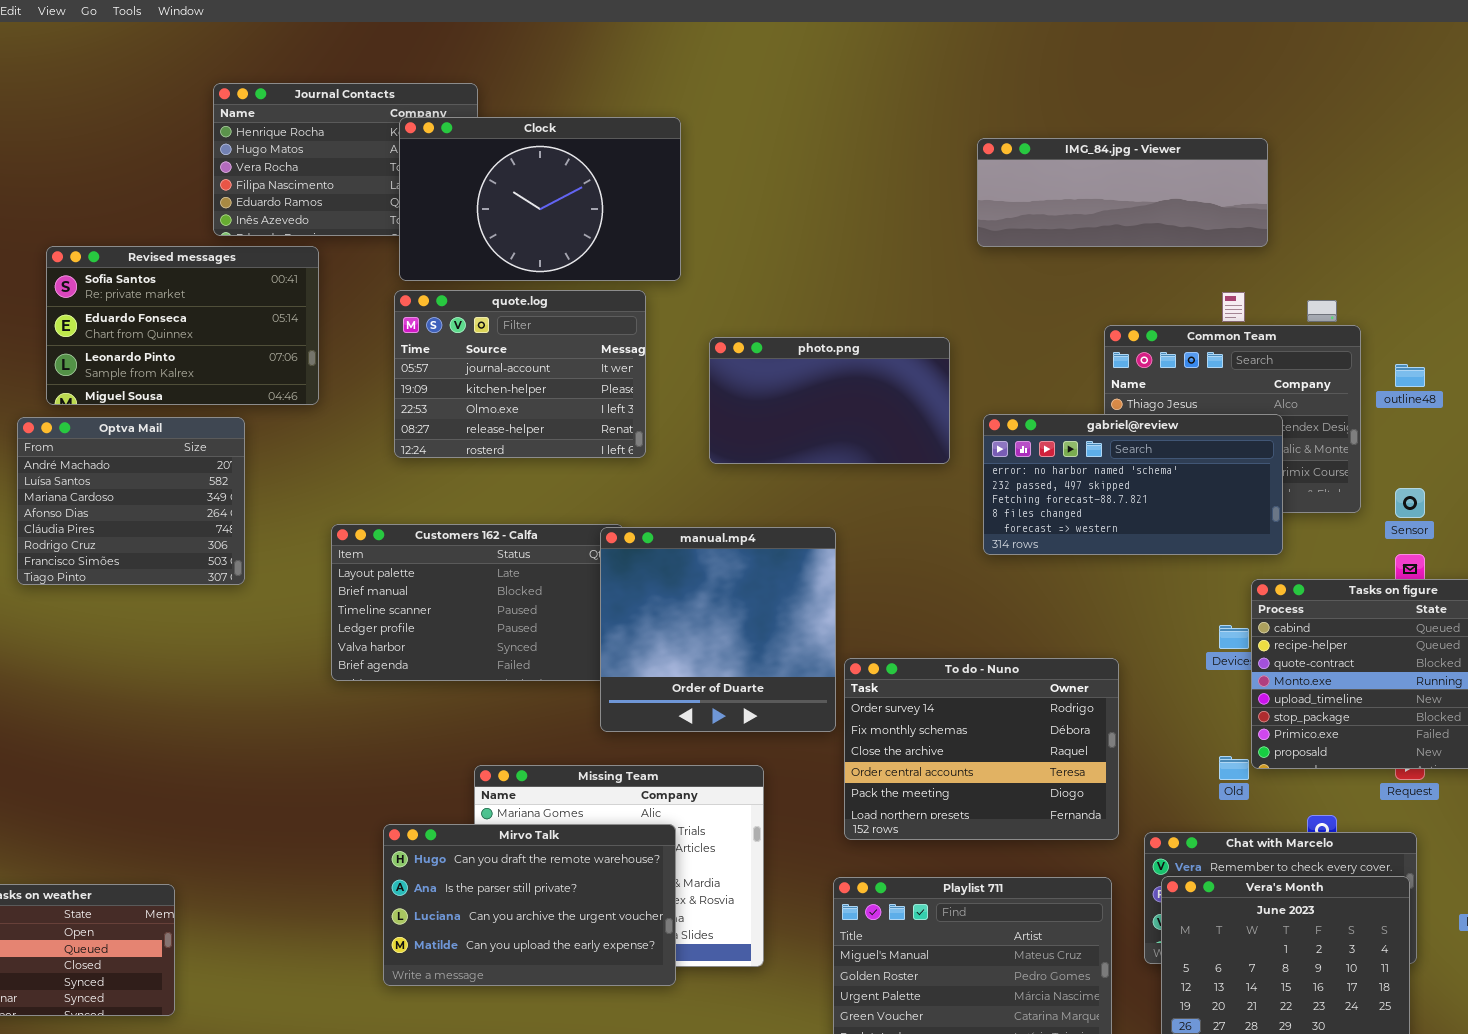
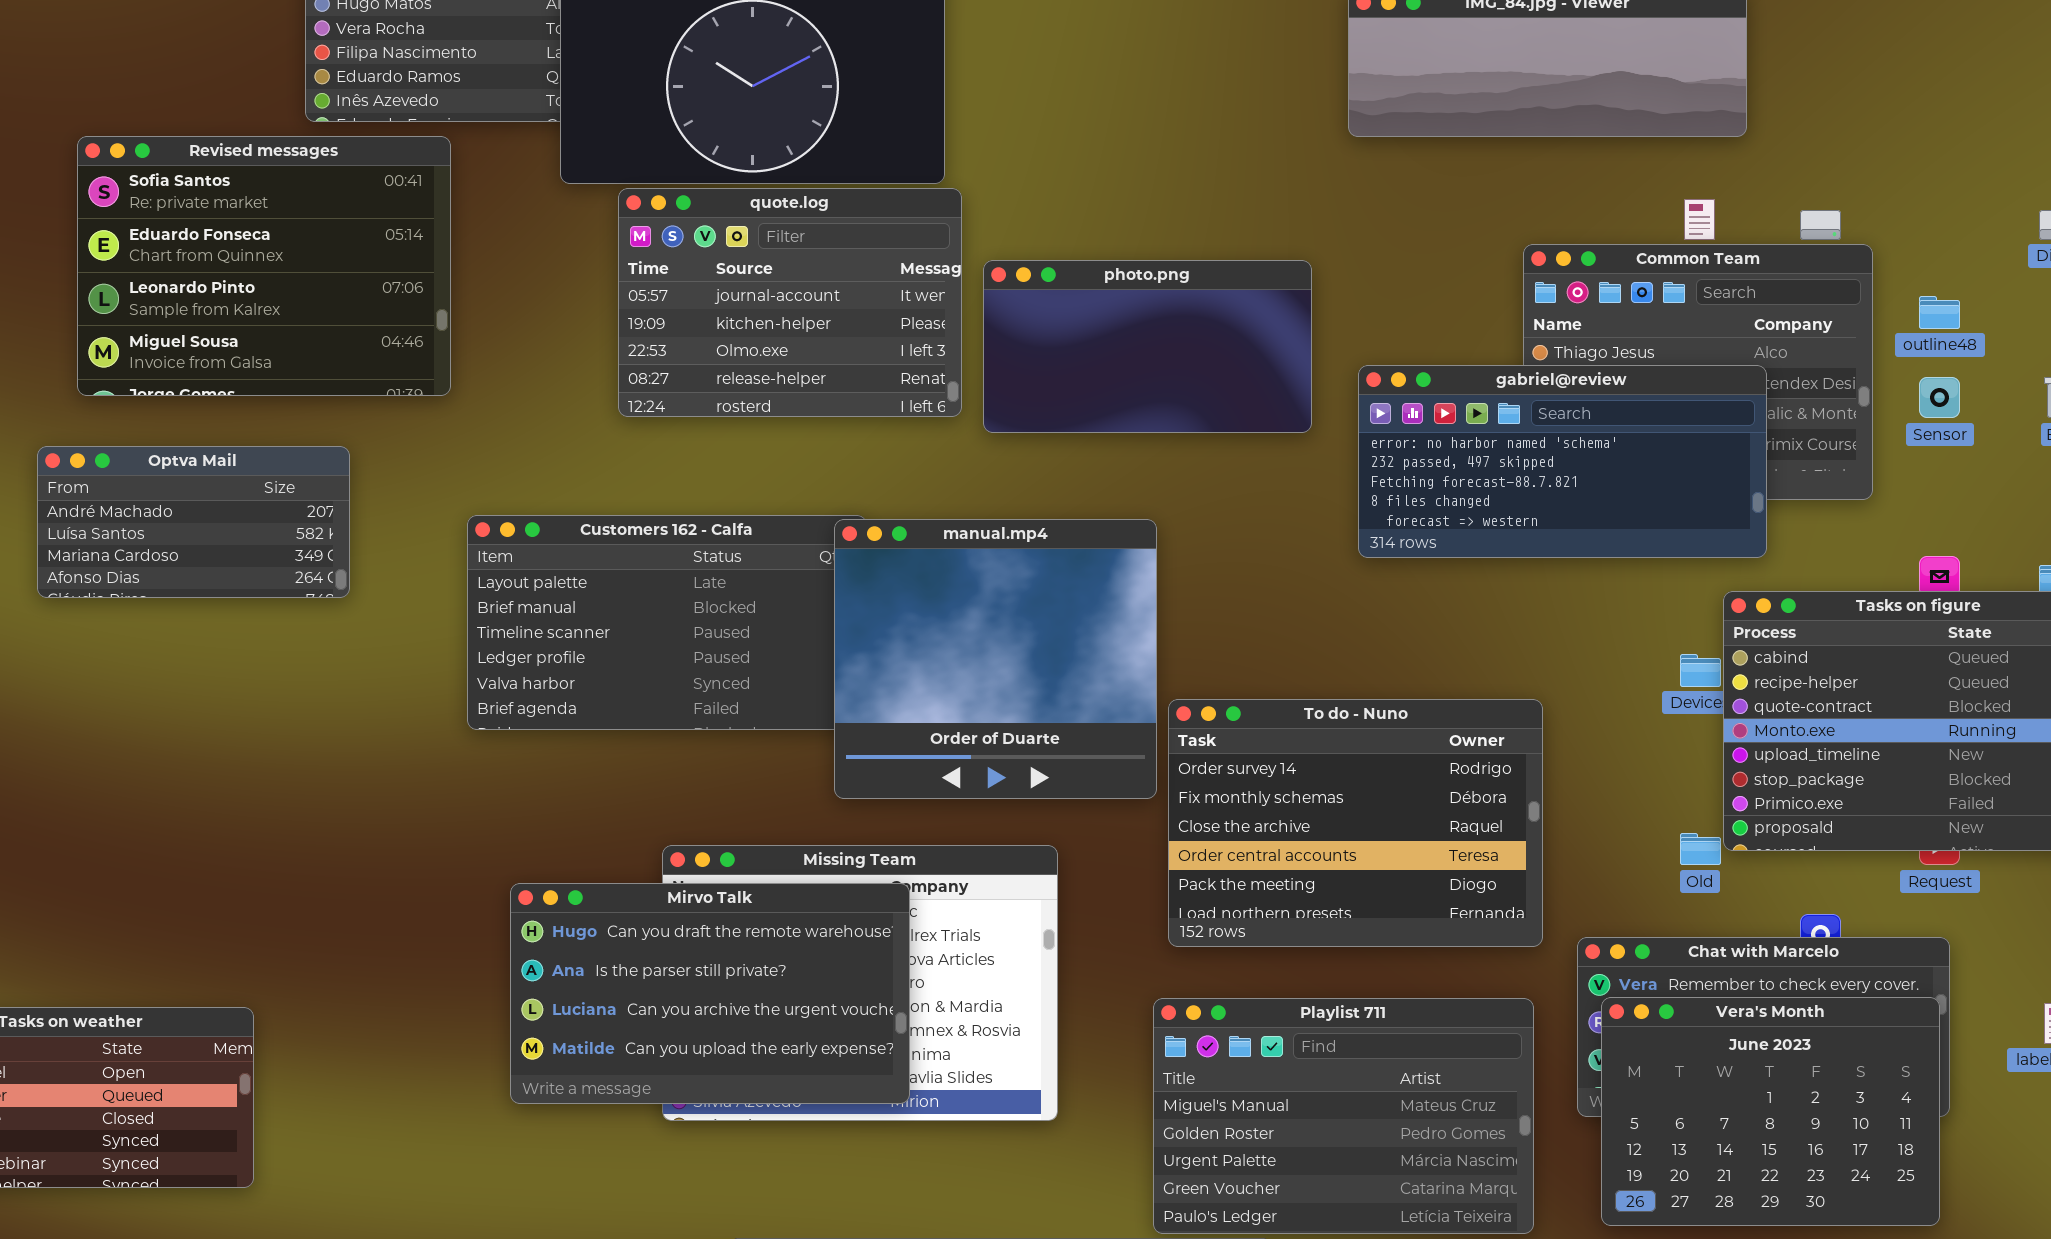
Revised messages: [46,246,319,405] -> [77,136,451,396], resized
quote.log: [394,290,646,458] -> [618,188,962,417], moved
Optva Mail: [17,417,245,585] -> [37,446,350,598], resized
Sensor: [1395,488,1425,518] -> [1919,377,1960,418], moved
Mirvo Talk: [383,824,676,986] -> [510,883,910,1104], moved

